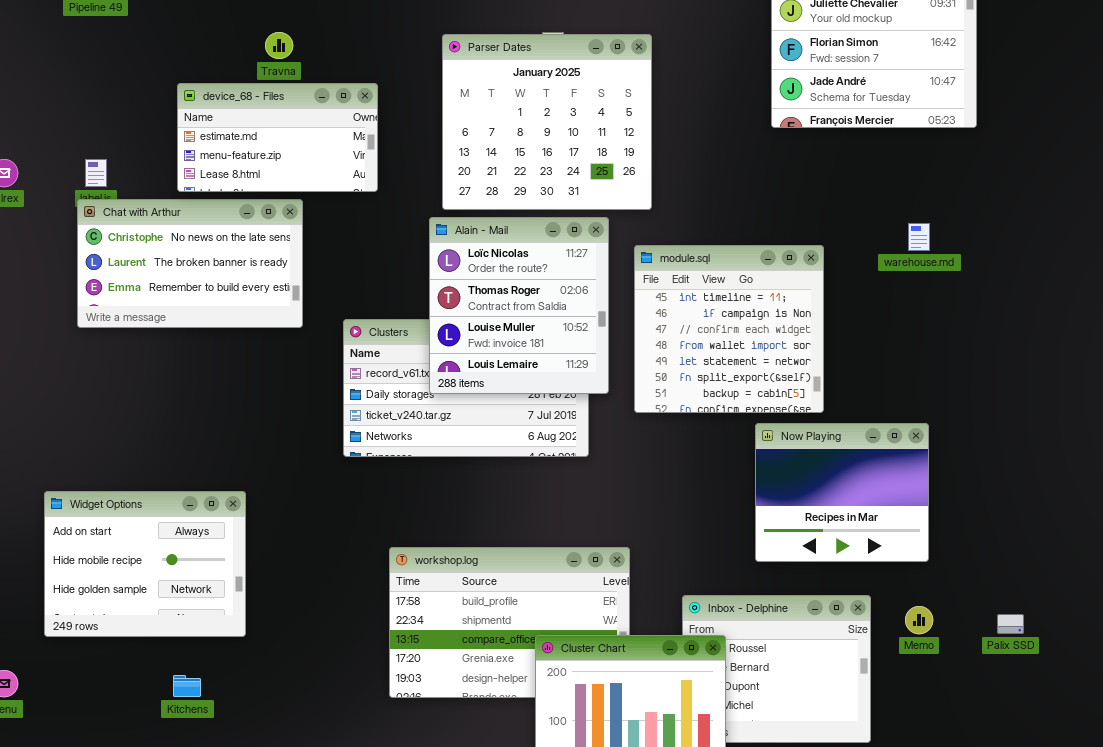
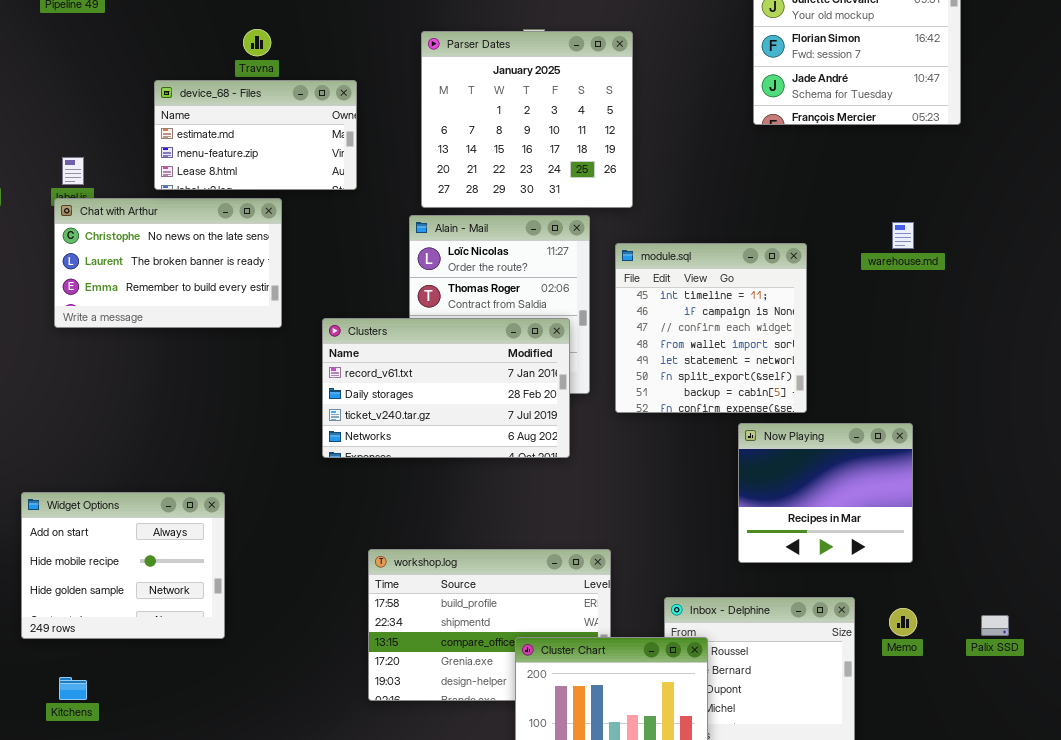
Clusters: [343,319,589,457] -> [322,318,570,458], raised
Kitchens: [173,675,201,697] -> [59,677,87,700], moved

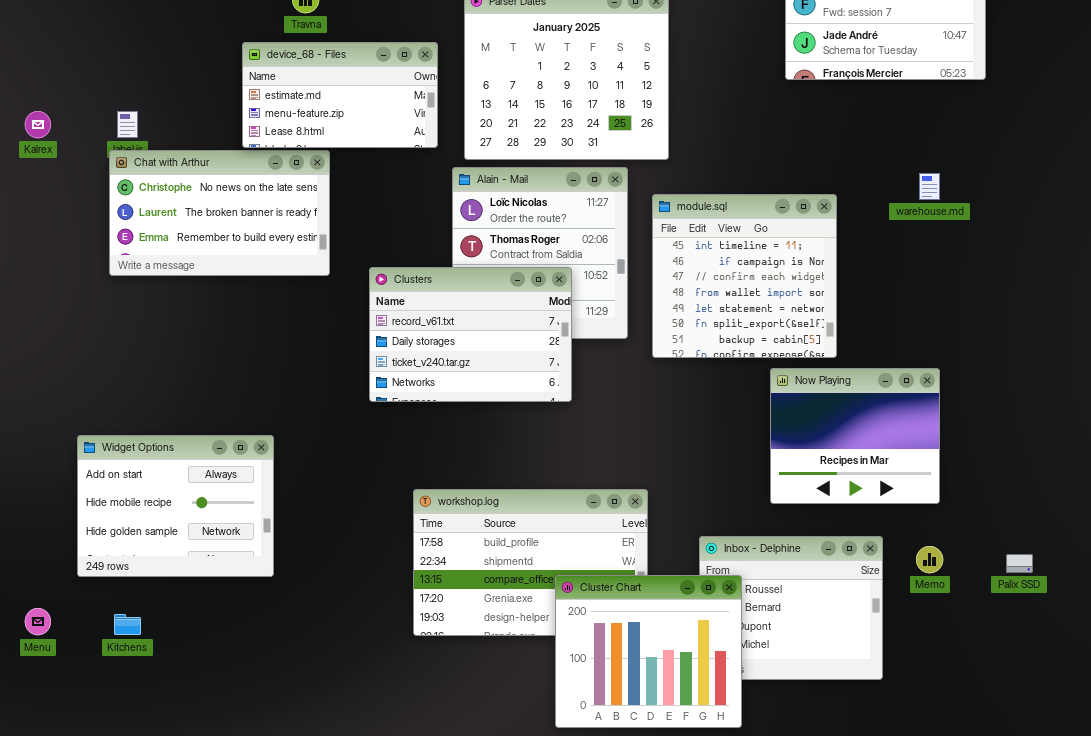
device_68 - Files: [154,80,357,190] -> [242,42,438,148], moved
Clusters: [322,318,570,458] -> [369,267,572,402], resized

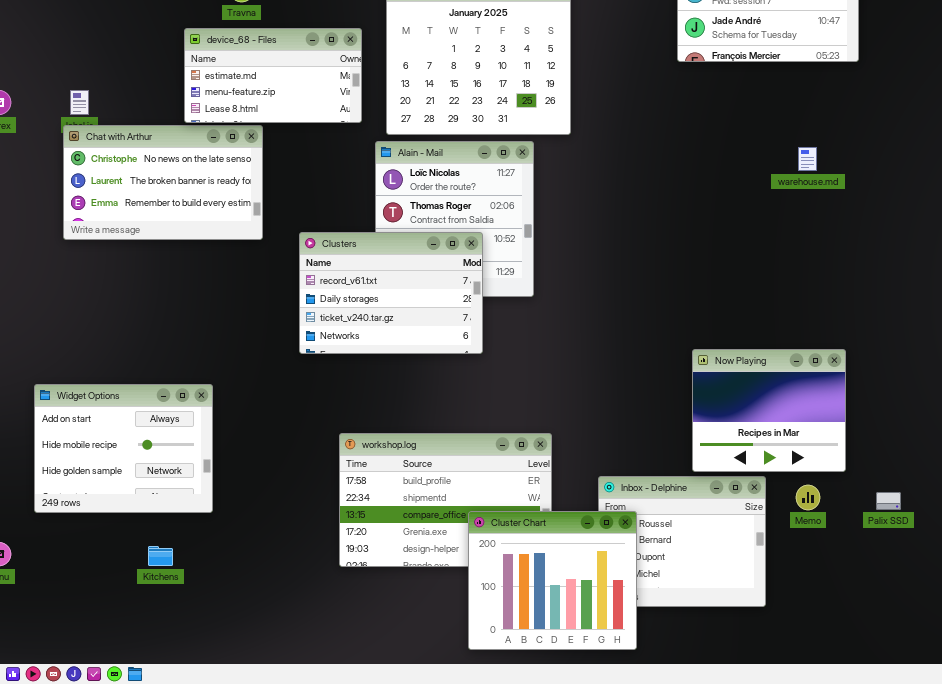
module.sql: [652,194,837,358] -> none, closed
Now Playing: [770,368,940,504] -> [692,349,846,472], moved
Kitchens: [114,614,141,635] -> [148,546,173,566], moved

